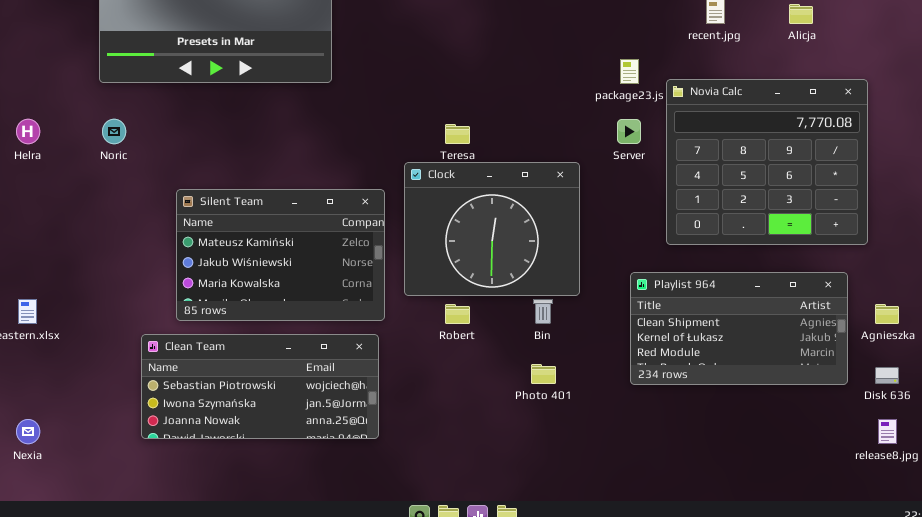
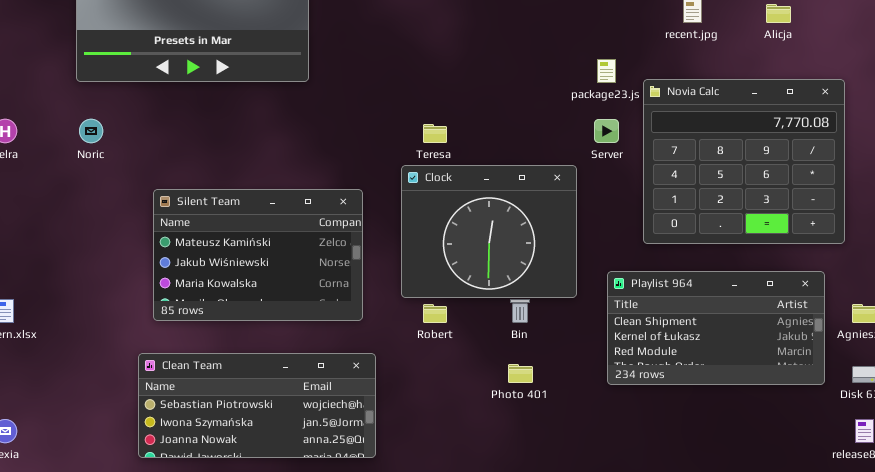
Clock: [404,162,580,296] -> [401,165,577,298], moved
Clean Team: [141,334,379,439] -> [138,353,376,458], moved

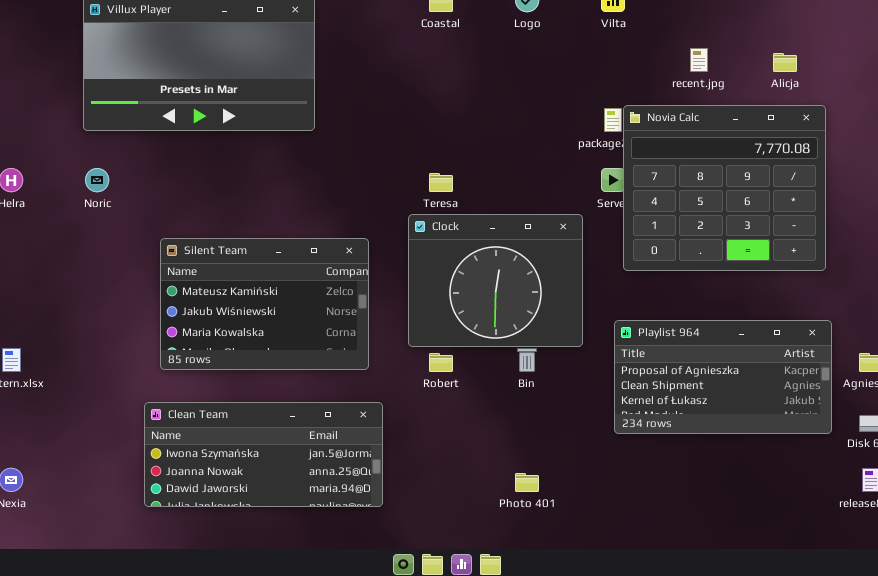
Novia Calc: [643,79,845,244] -> [623,105,826,271], moved
Playlist 964: [607,271,825,385] -> [614,320,832,434], scrolled up 1 row
Clean Team: [138,353,376,458] -> [144,402,383,507], scrolled down 1 row
Photo 401: [508,364,533,383] -> [515,473,539,492], moved

